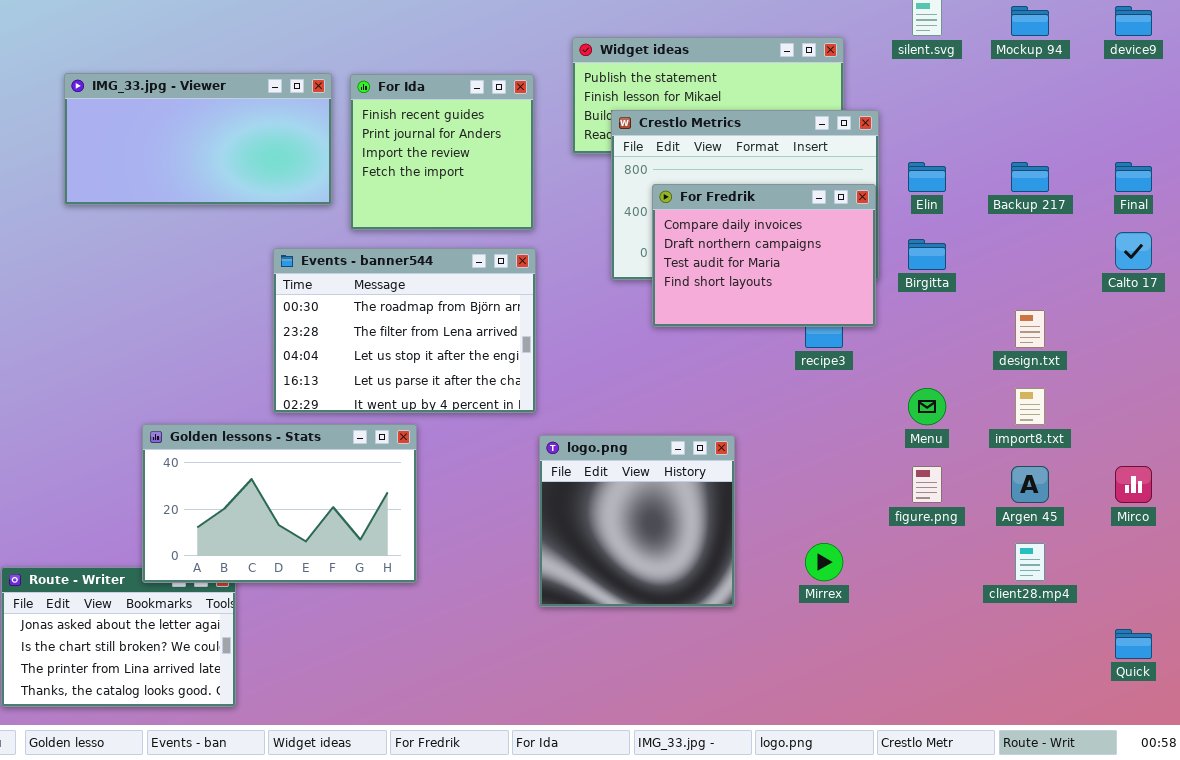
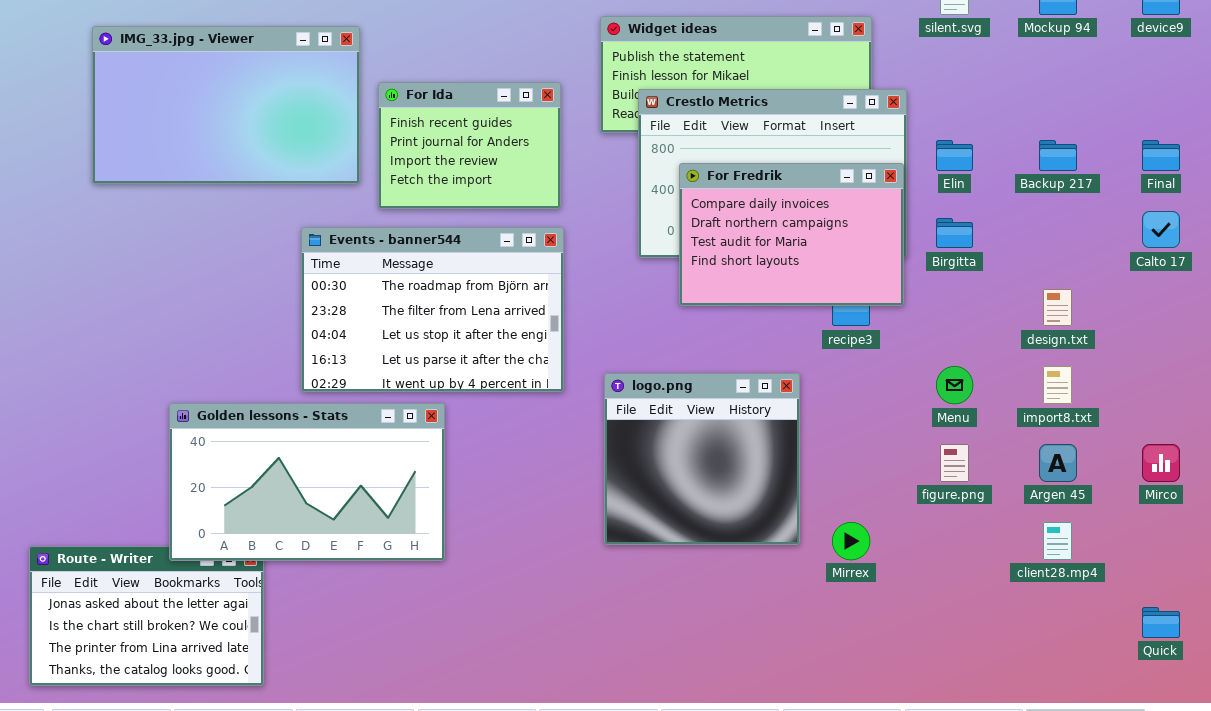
IMG_33.jpg - Viewer: [64,73,332,205] -> [92,26,360,184], resized
For Ida: [350,74,534,230] -> [378,82,561,209], resized
logo.png: [539,435,735,607] -> [604,373,800,545], moved

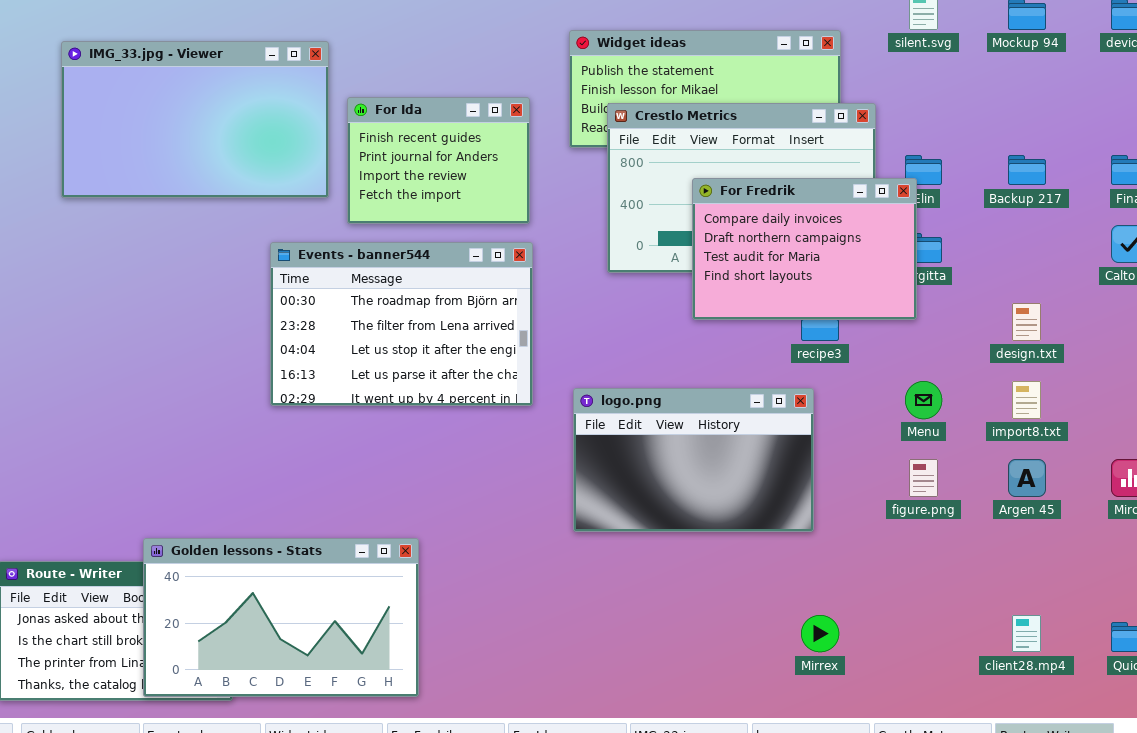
For Fredrik: [679,163,904,306] -> [692,178,917,320], moved
logo.png: [604,373,800,545] -> [573,388,814,532], resized
Golden lessons - Stats: [169,403,445,561] -> [143,538,419,697], moved
Mirrex: [832,522,870,560] -> [801,615,839,652], moved
client28.mp4: [1043,522,1072,560] -> [1012,615,1041,652], moved

